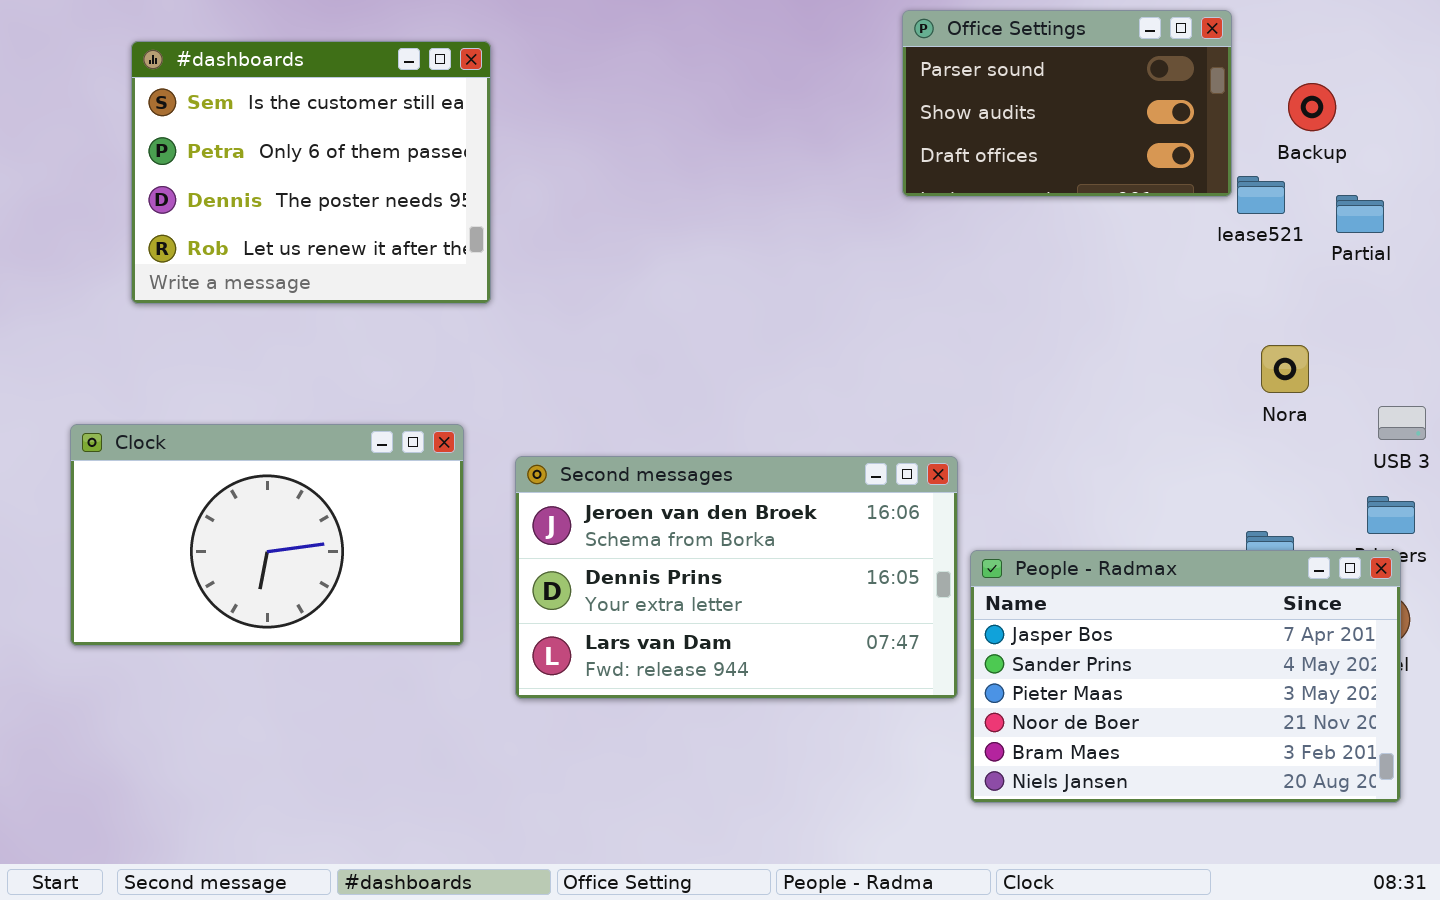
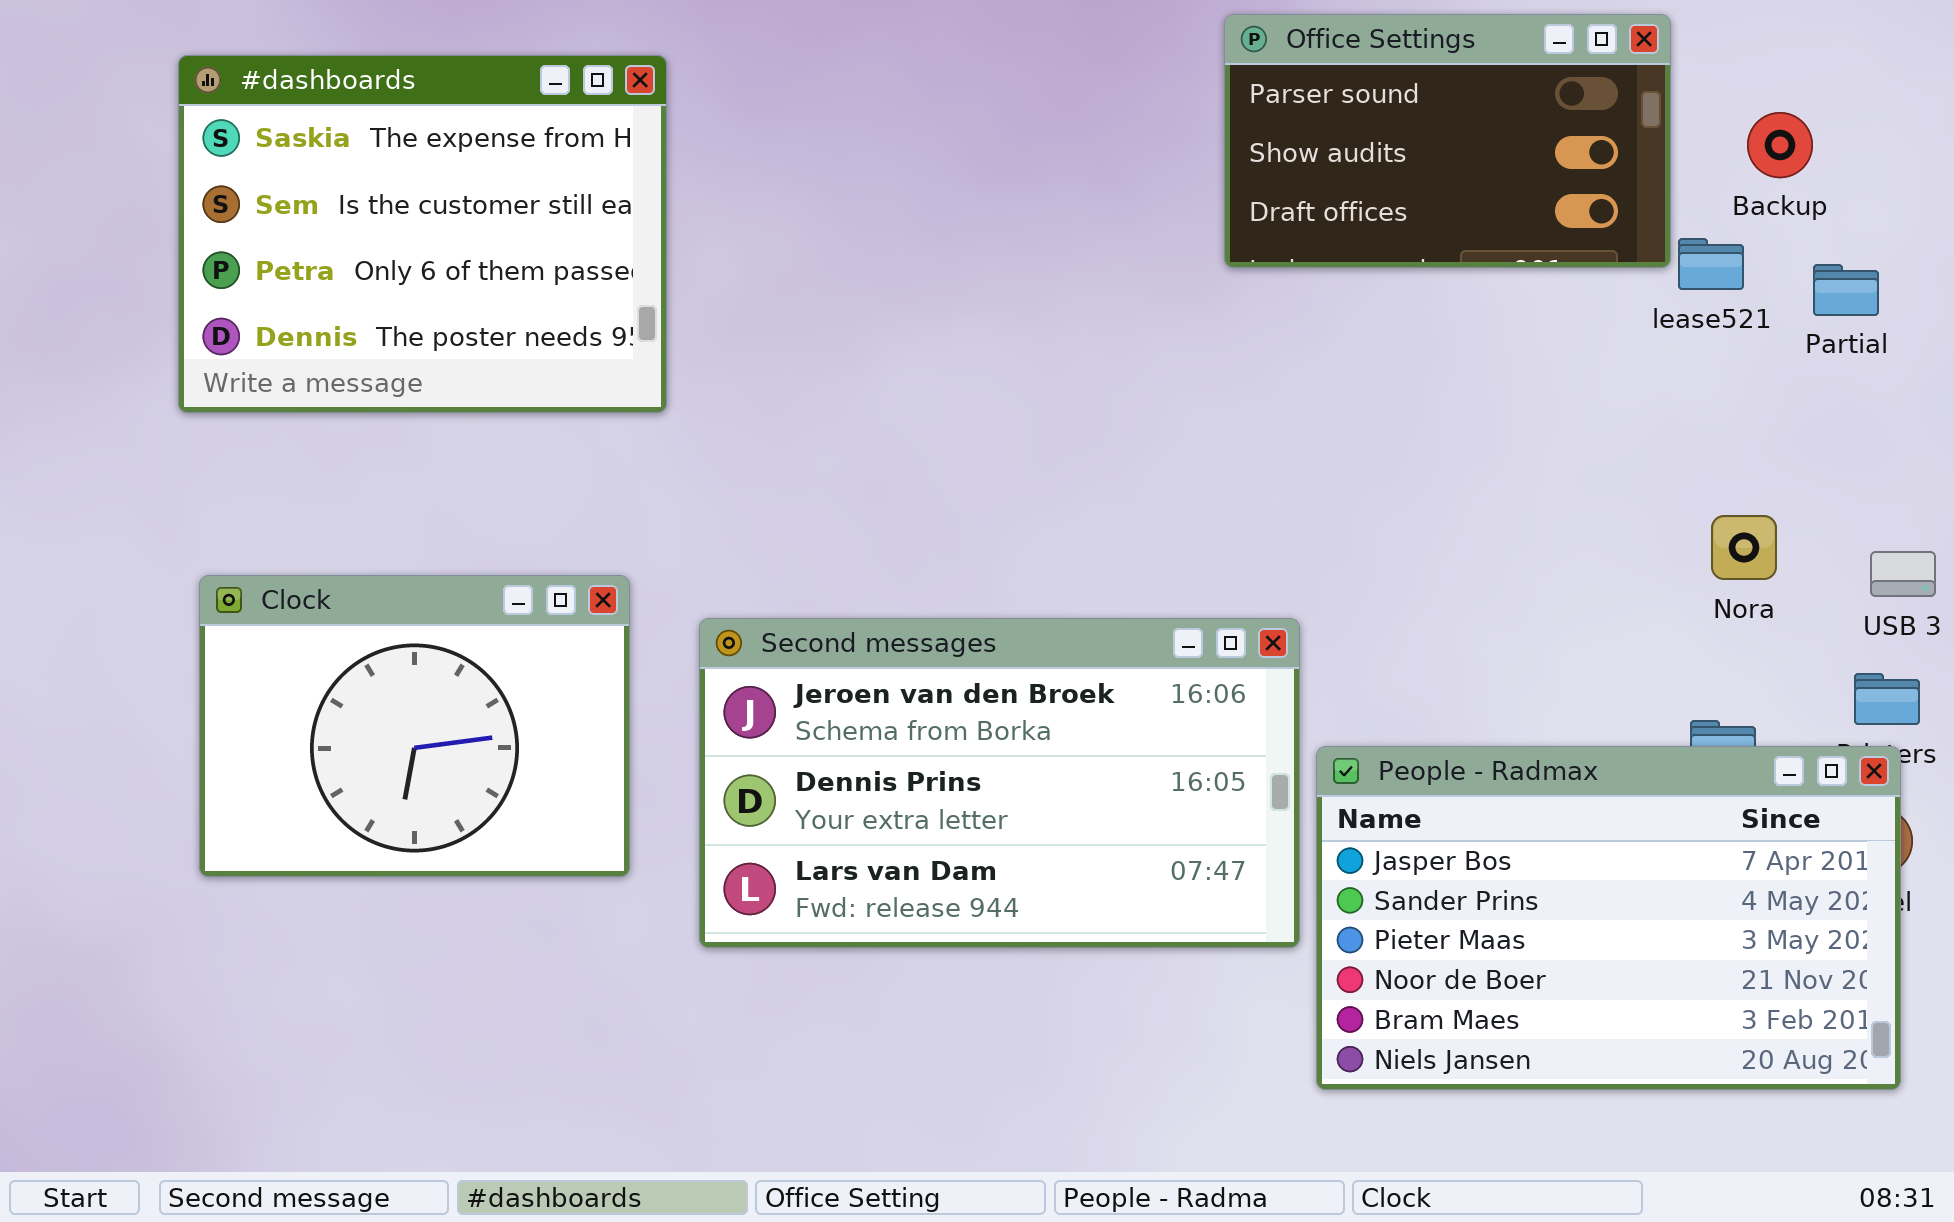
#dashboards: [131,41,491,304] -> [178,55,667,413], scrolled up 1 row
Nora: [1261,345,1309,393] -> [1711,515,1777,580], moved
Clock: [70,424,464,646] -> [199,575,630,877], resized

